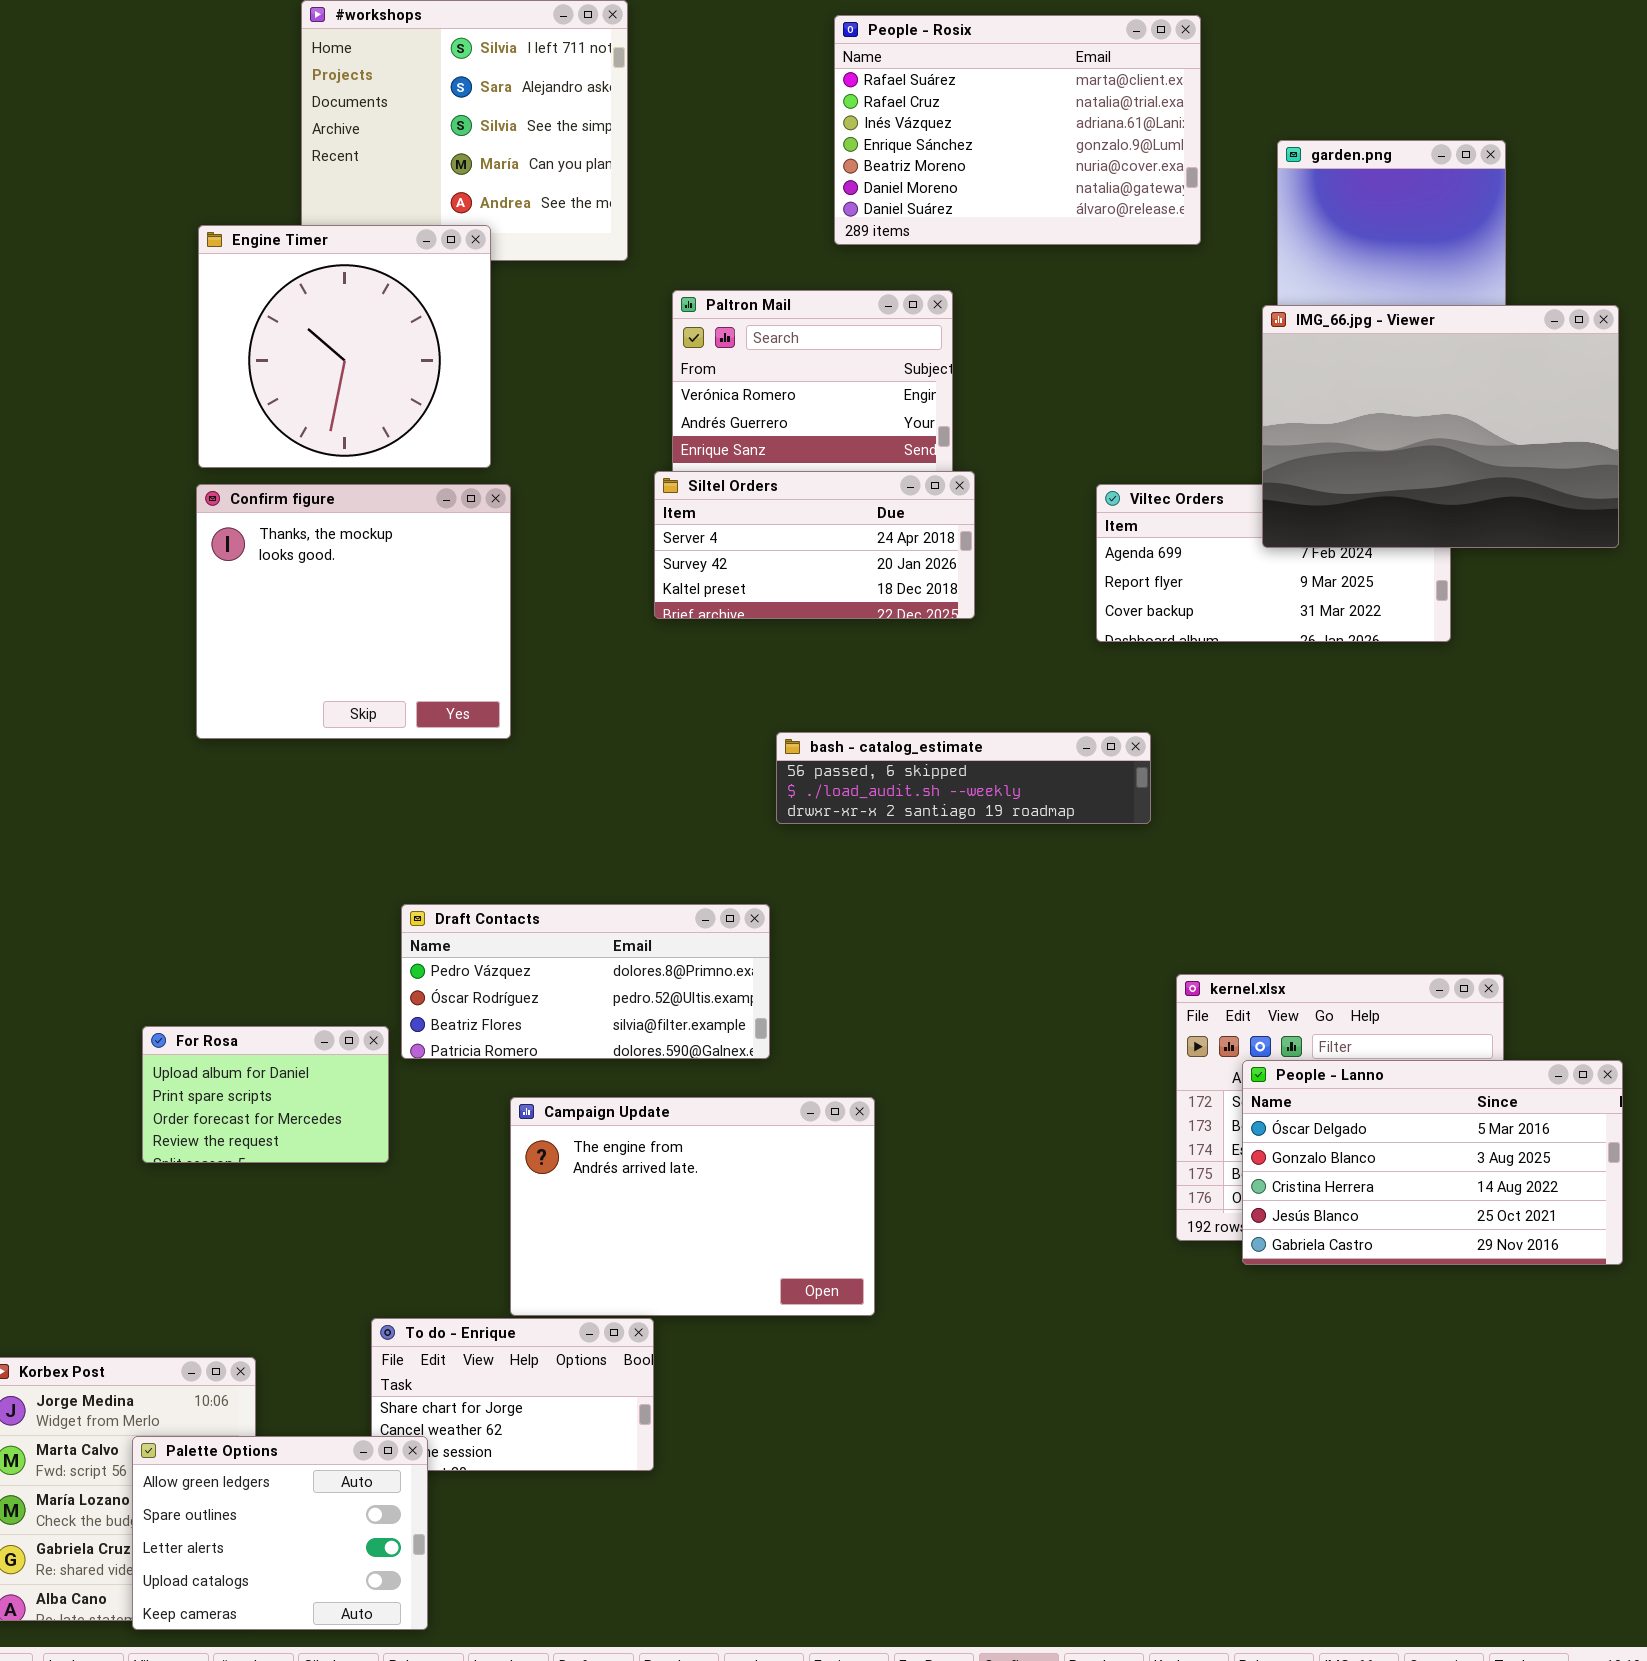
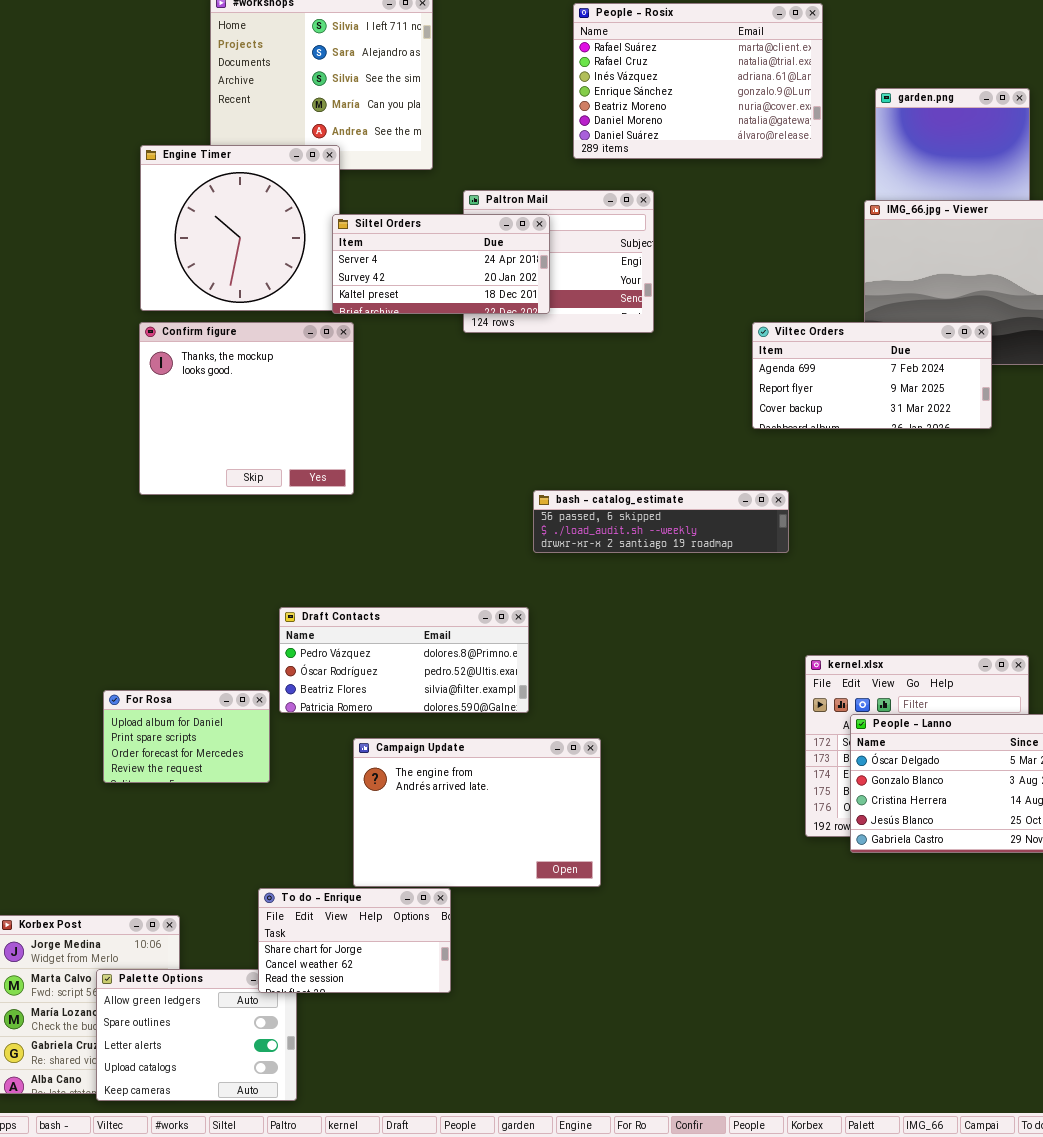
Siltel Orders: [654,471,975,619] -> [332,214,550,314], moved
Viltec Orders: [1096,484,1451,642] -> [752,322,992,429], raised
To do - Enrique: [371,1318,654,1471] -> [258,888,451,993], raised

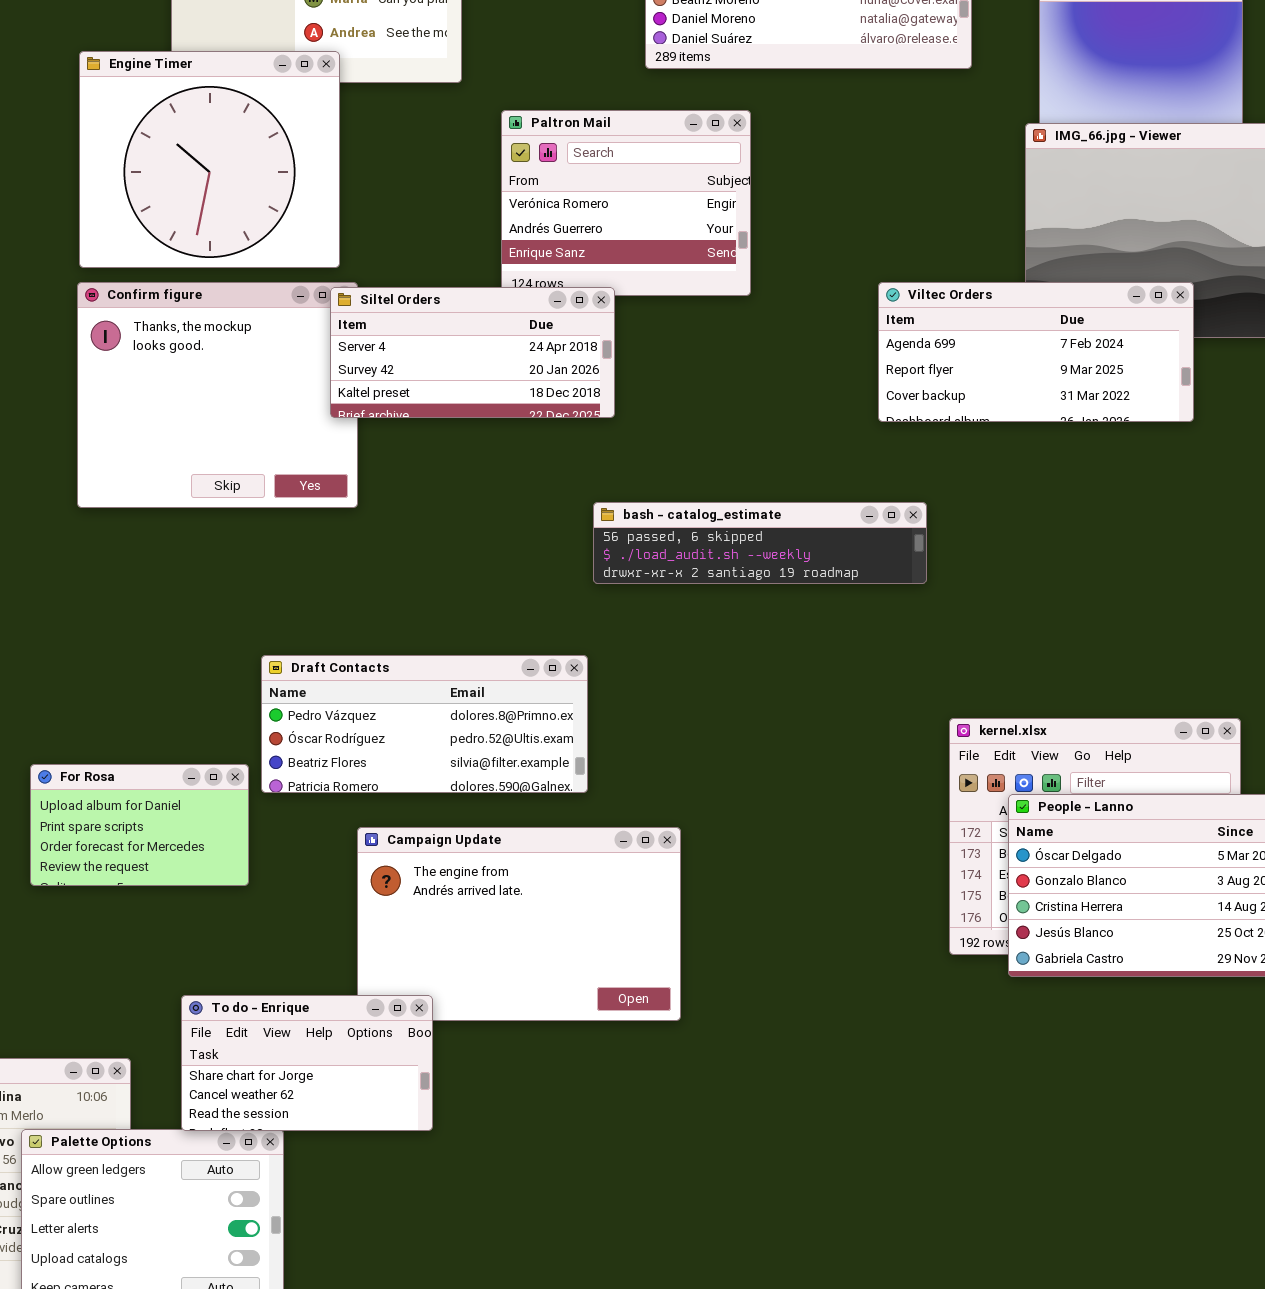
Siltel Orders: [332,214,550,314] -> [330,287,615,418], moved
To do - Enrique: [258,888,451,993] -> [181,995,433,1131], moved

